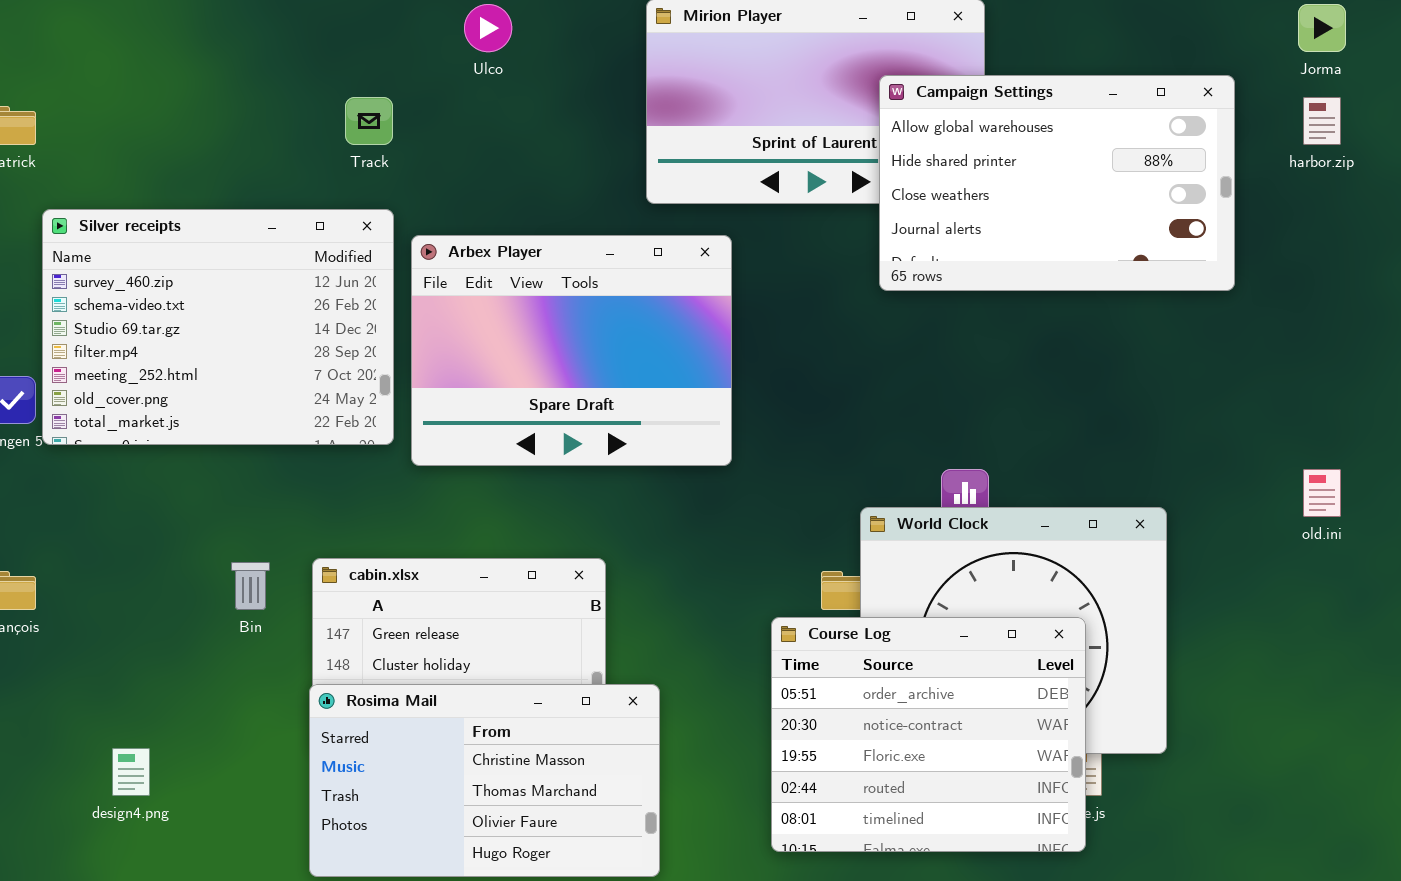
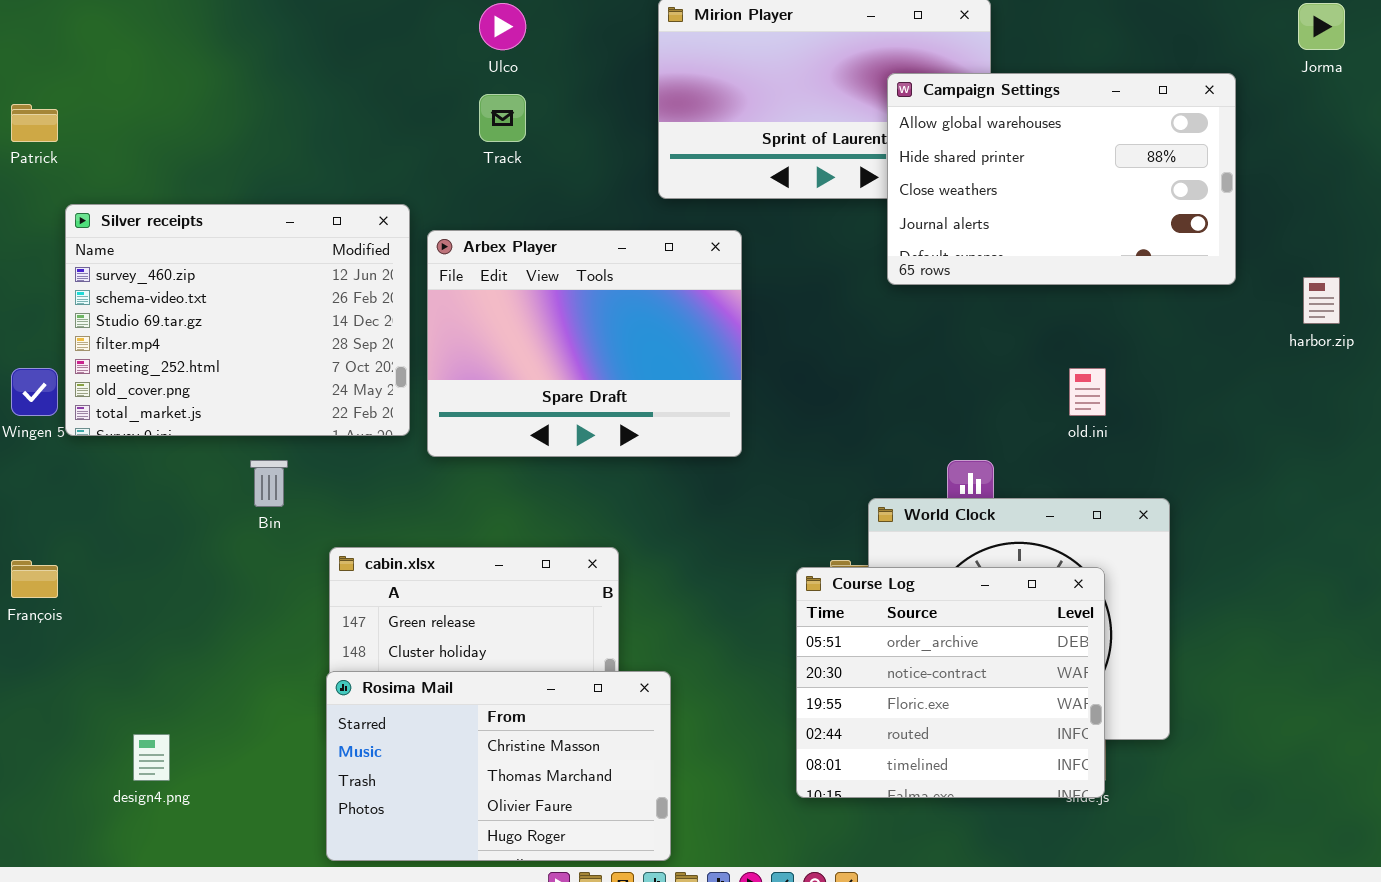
Track: [345,97,393,145] -> [479,94,526,142], moved
harbor.zip: [1303,97,1341,145] -> [1303,277,1340,324], moved
old.ini: [1303,469,1341,517] -> [1069,368,1106,416], moved
Bin: [231,562,270,610] -> [250,460,288,507], moved
Course Log: [771,617,1086,852] -> [796,567,1105,798], moved

